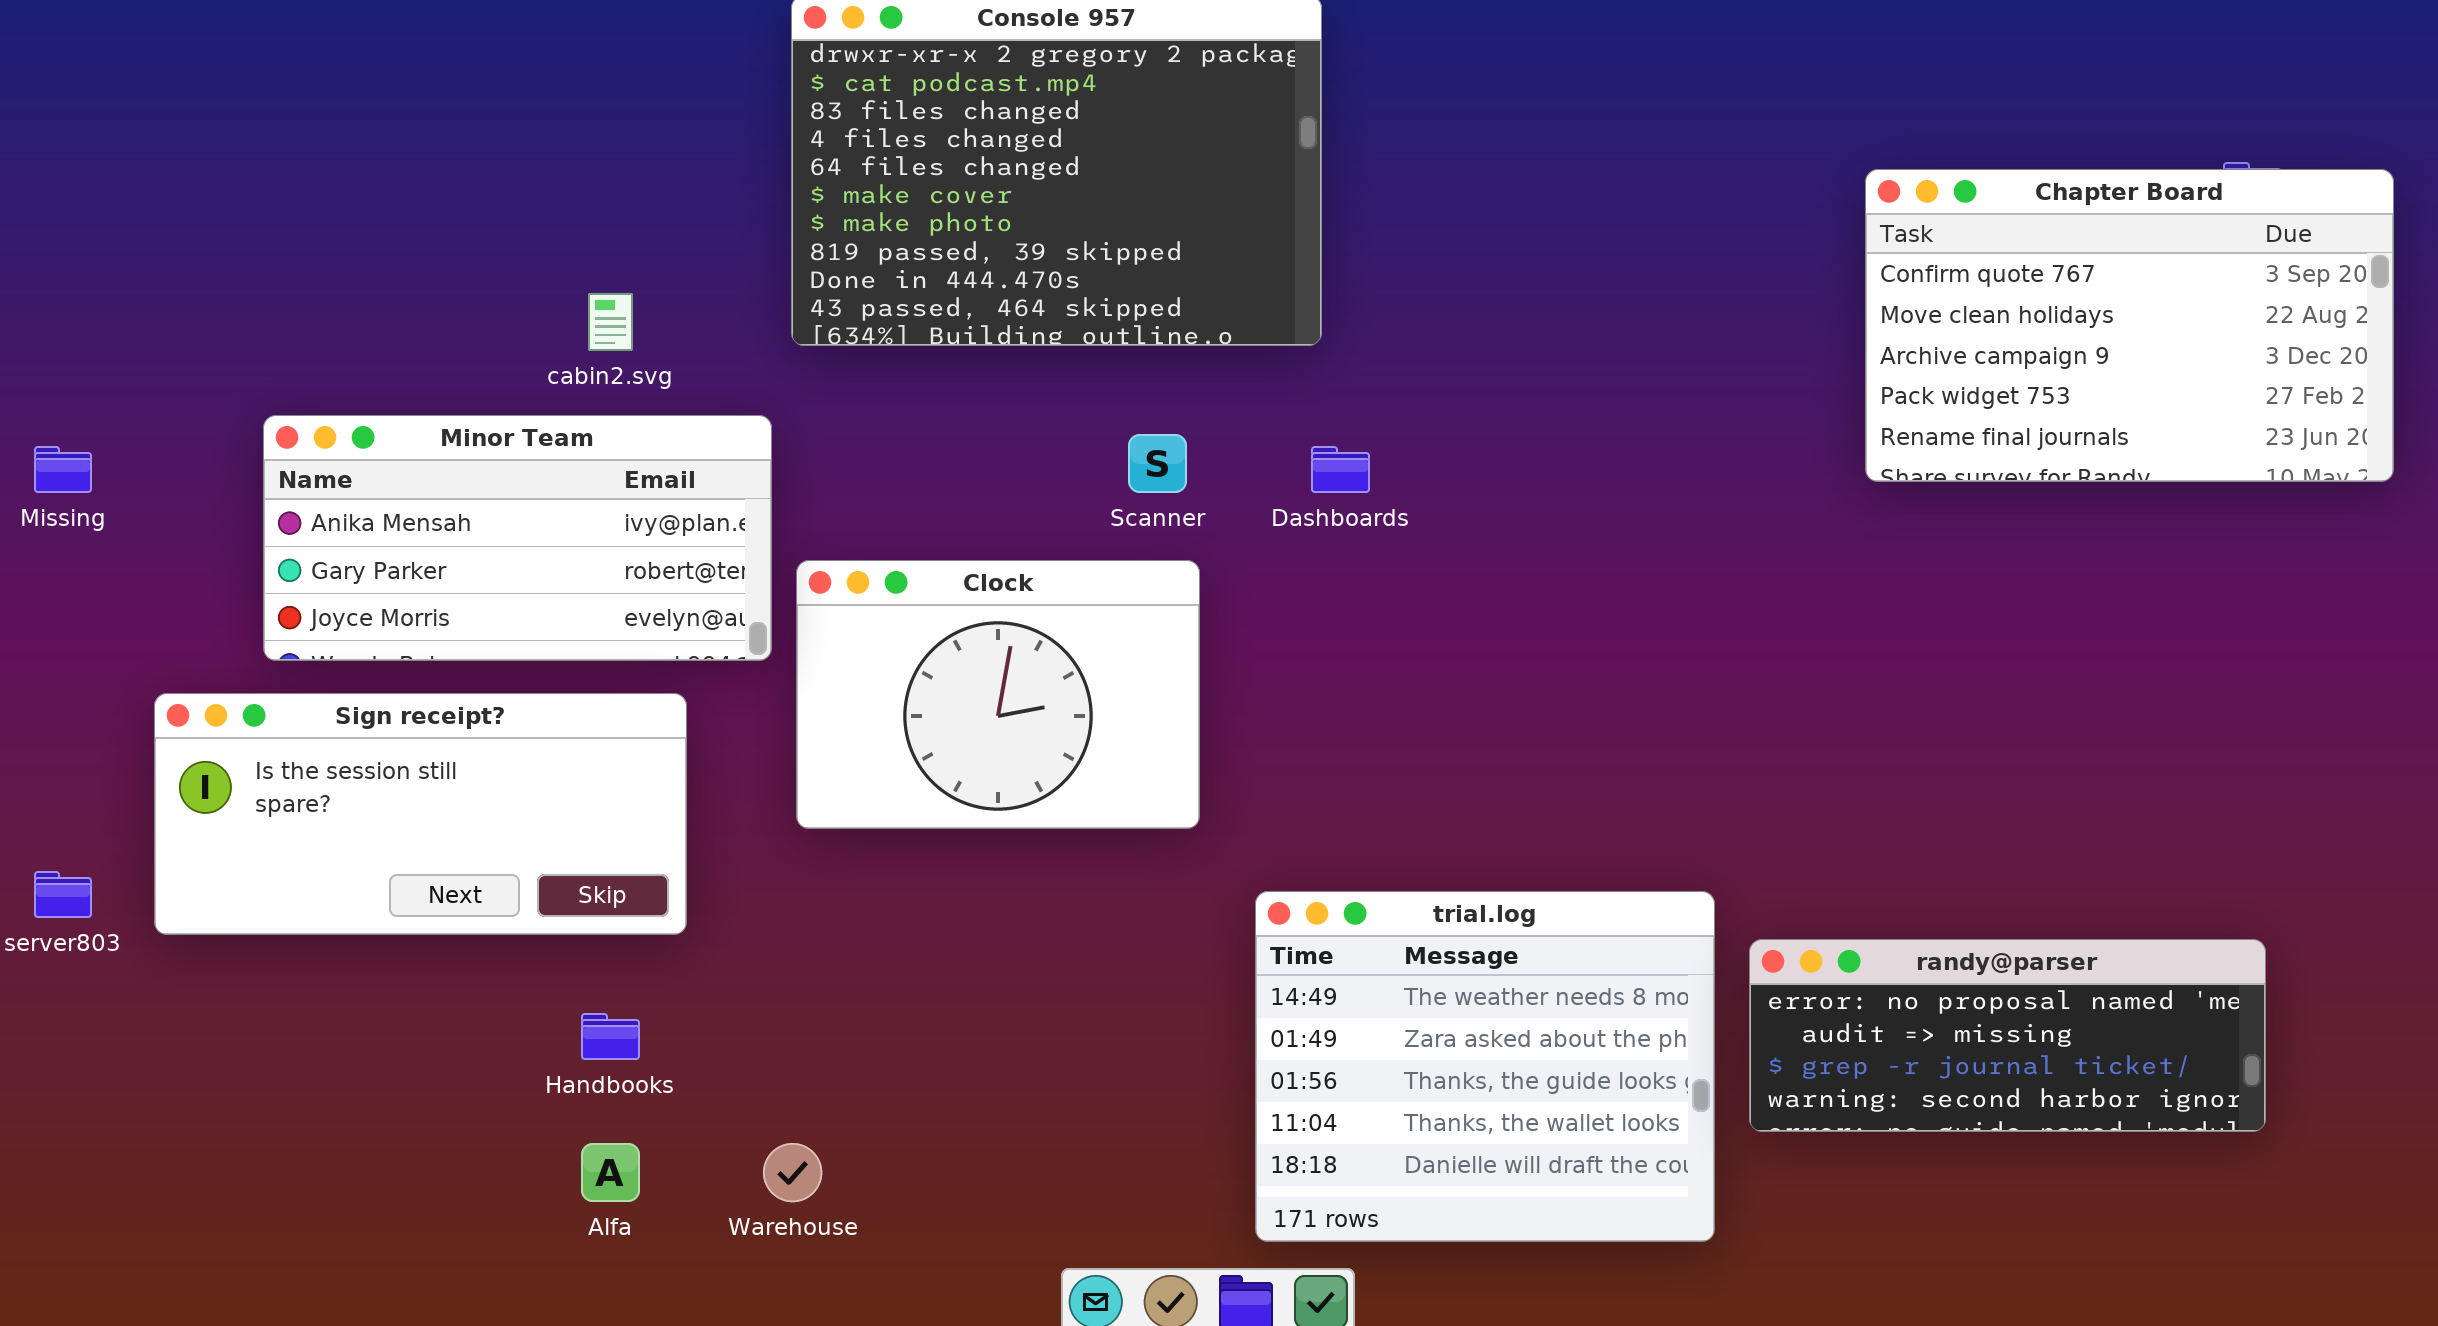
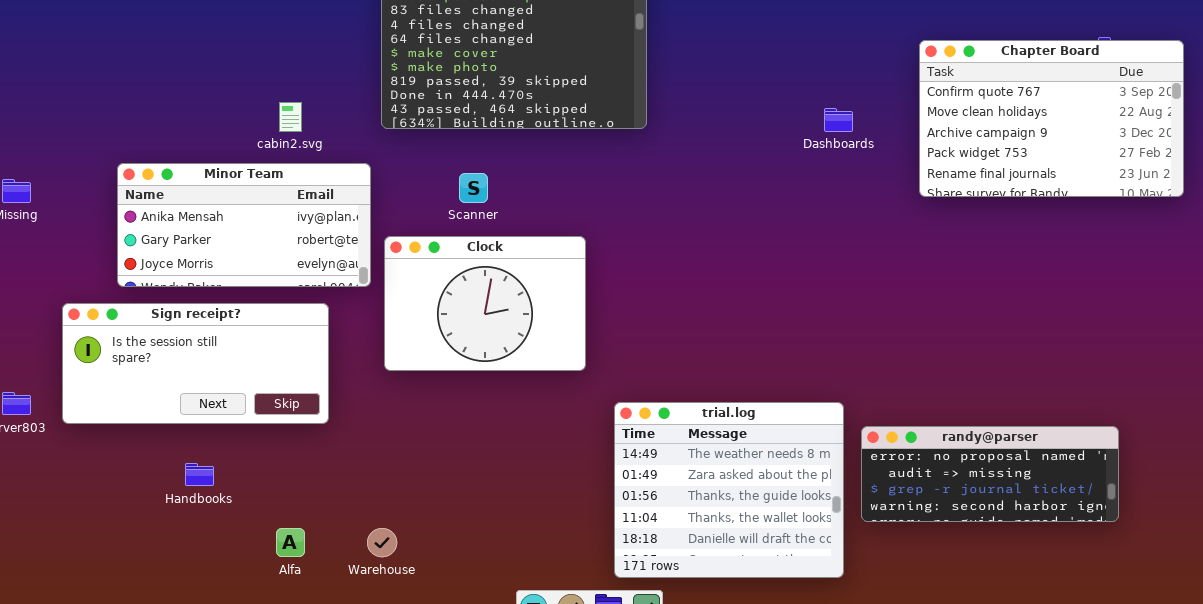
Scanner: [1128,434,1187,493] -> [459,173,488,203], moved
Dashboards: [1311,446,1370,493] -> [824,108,853,132], moved
Handbooks: [581,1013,640,1060] -> [185,463,214,486], moved

